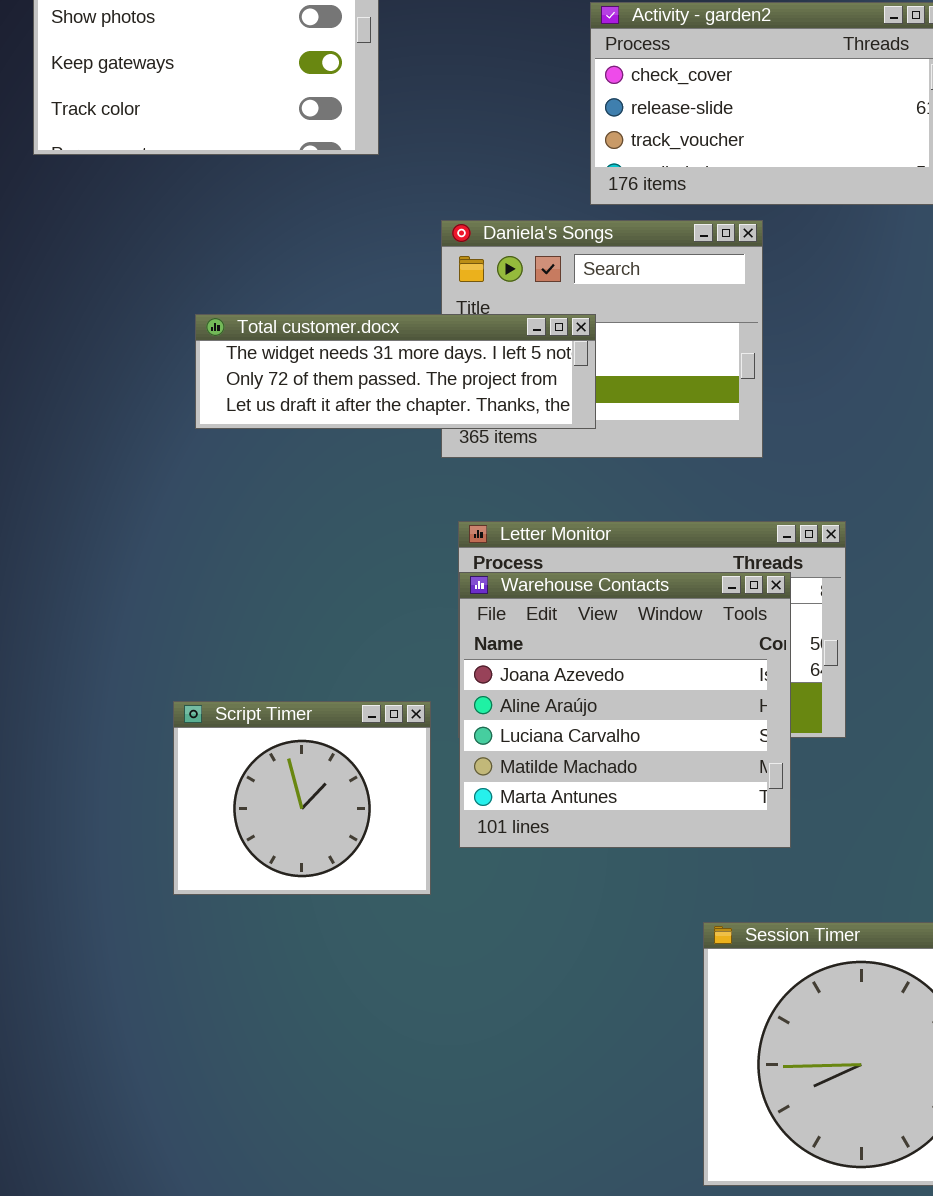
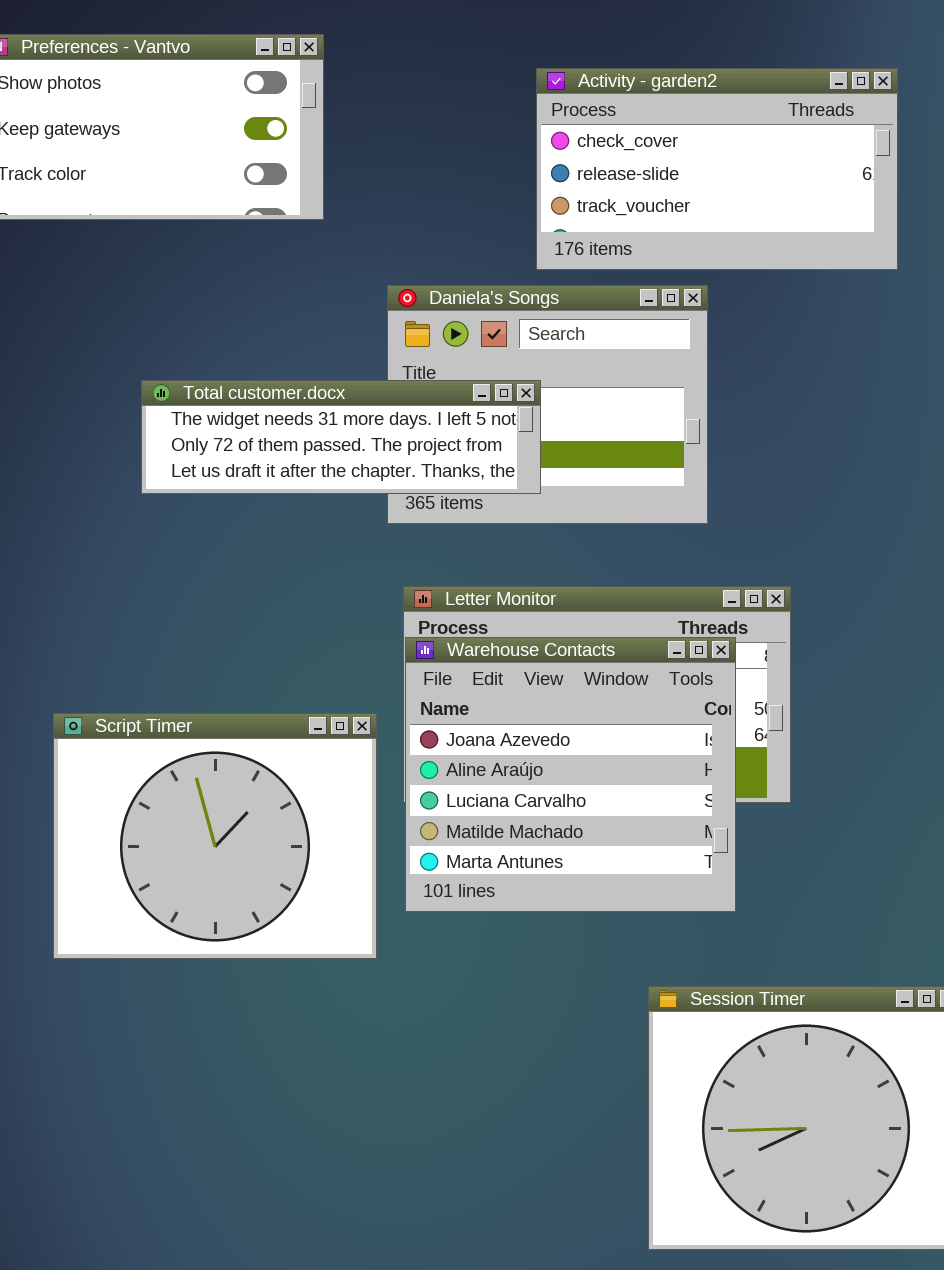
Script Timer: [173,701,431,895] -> [53,713,377,959], resized

